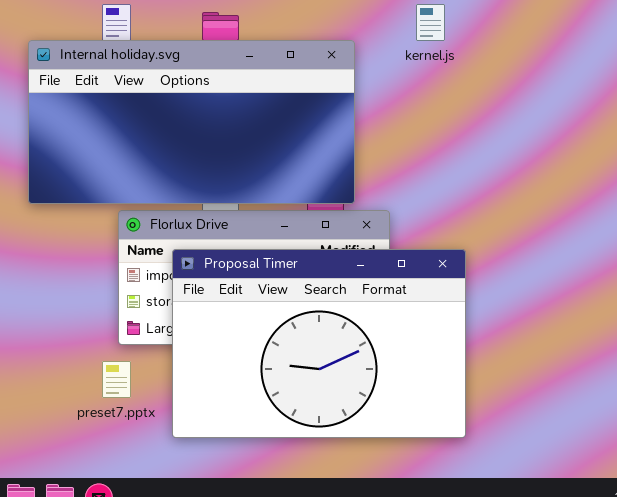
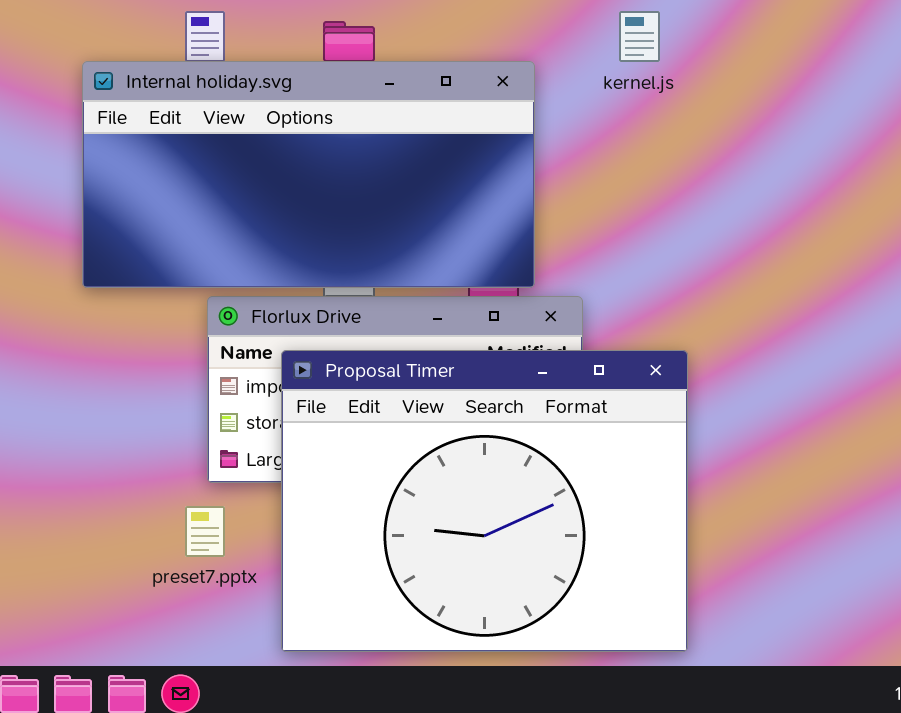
Proposal Timer: [172,249,466,438] -> [281,350,688,652], resized

